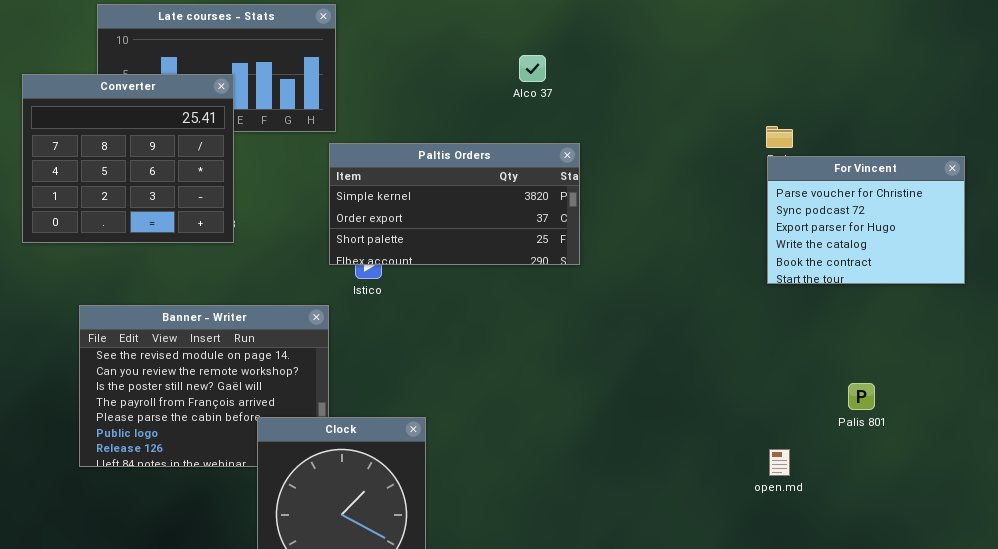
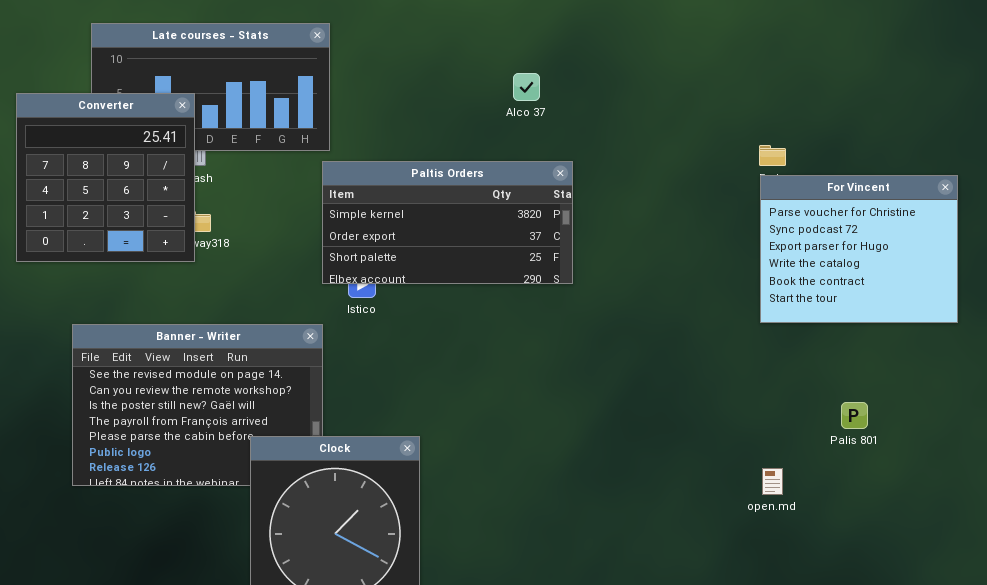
Converter: [22,74,234,243] -> [16,93,195,262], resized
For Vincent: [767,156,965,284] -> [760,175,958,323], resized

